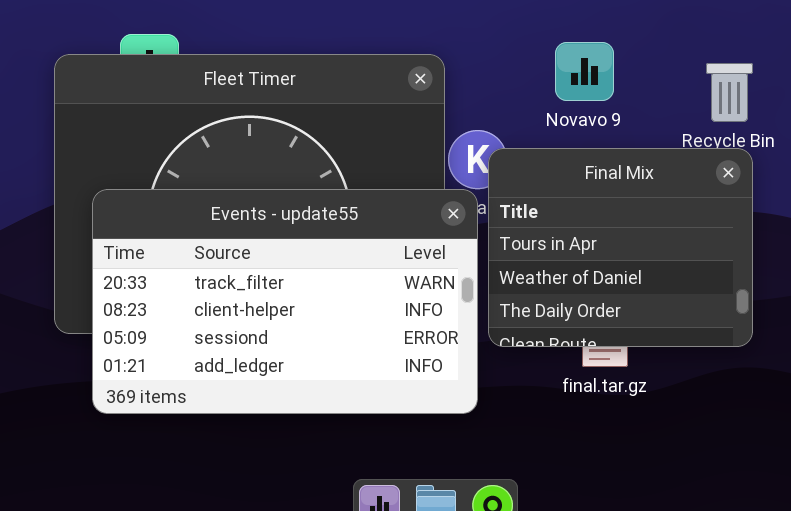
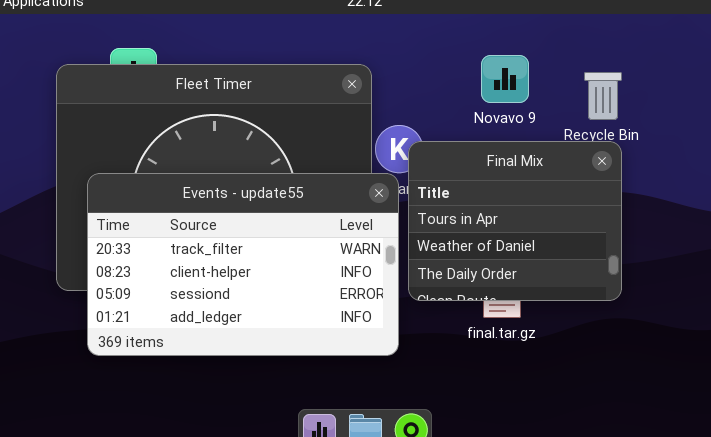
Novavo 9: [555,42,614,101] -> [481,55,529,103], moved

